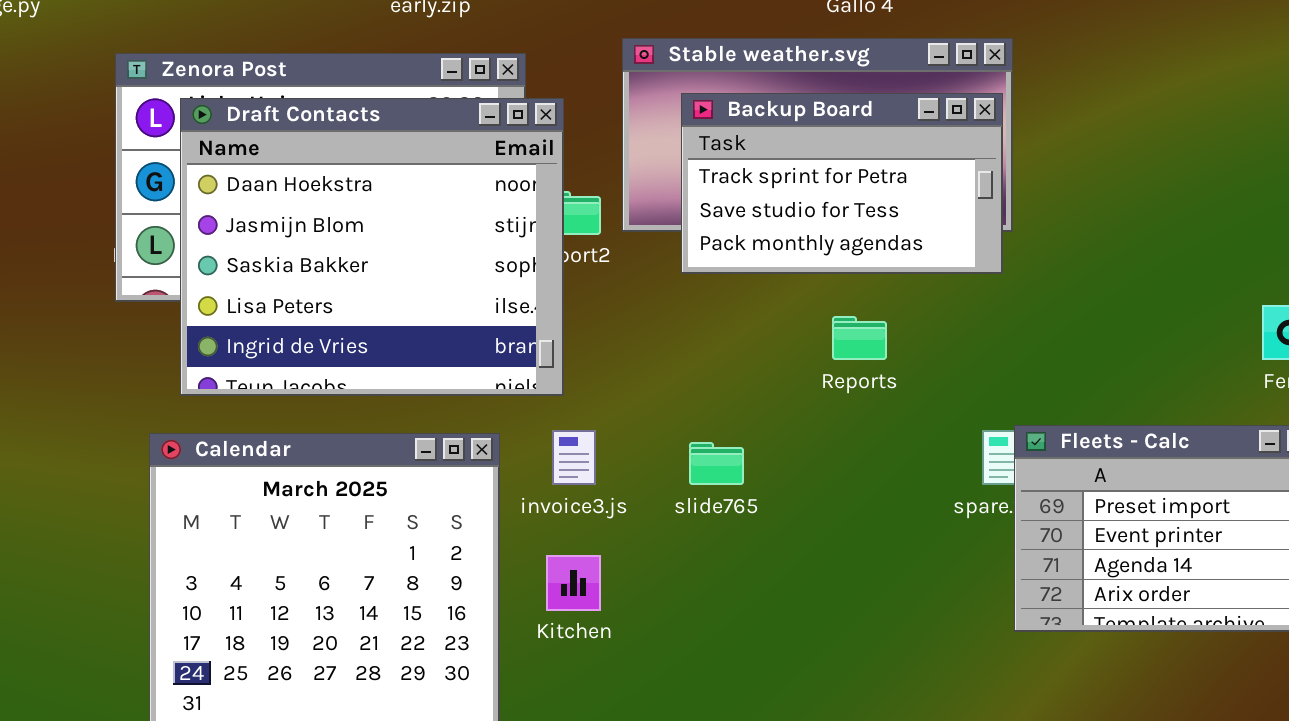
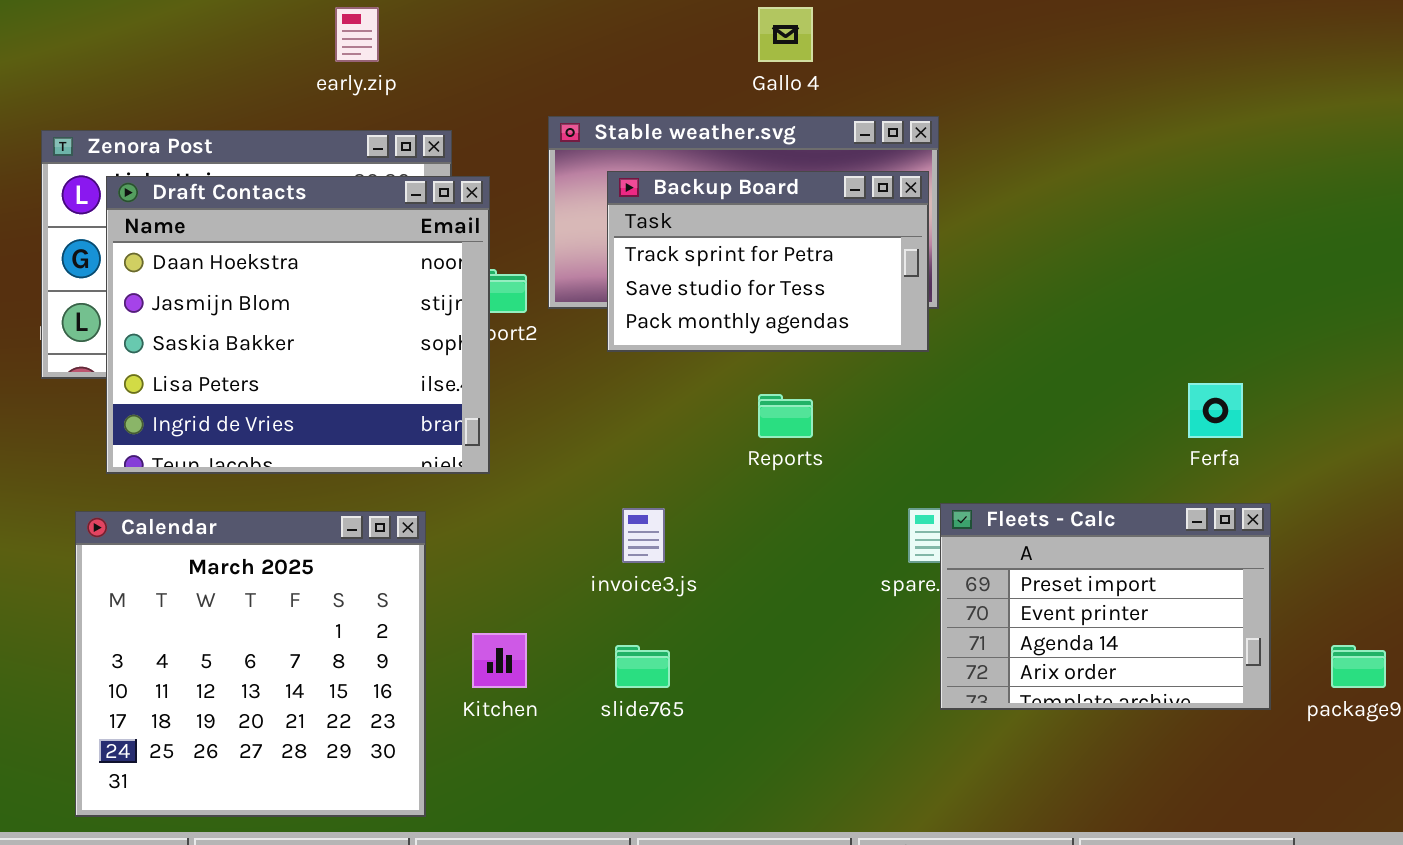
invoice3.js: [552,430,596,485] -> [622,508,665,563], moved
slide765: [689,442,744,485] -> [615,645,670,688], moved

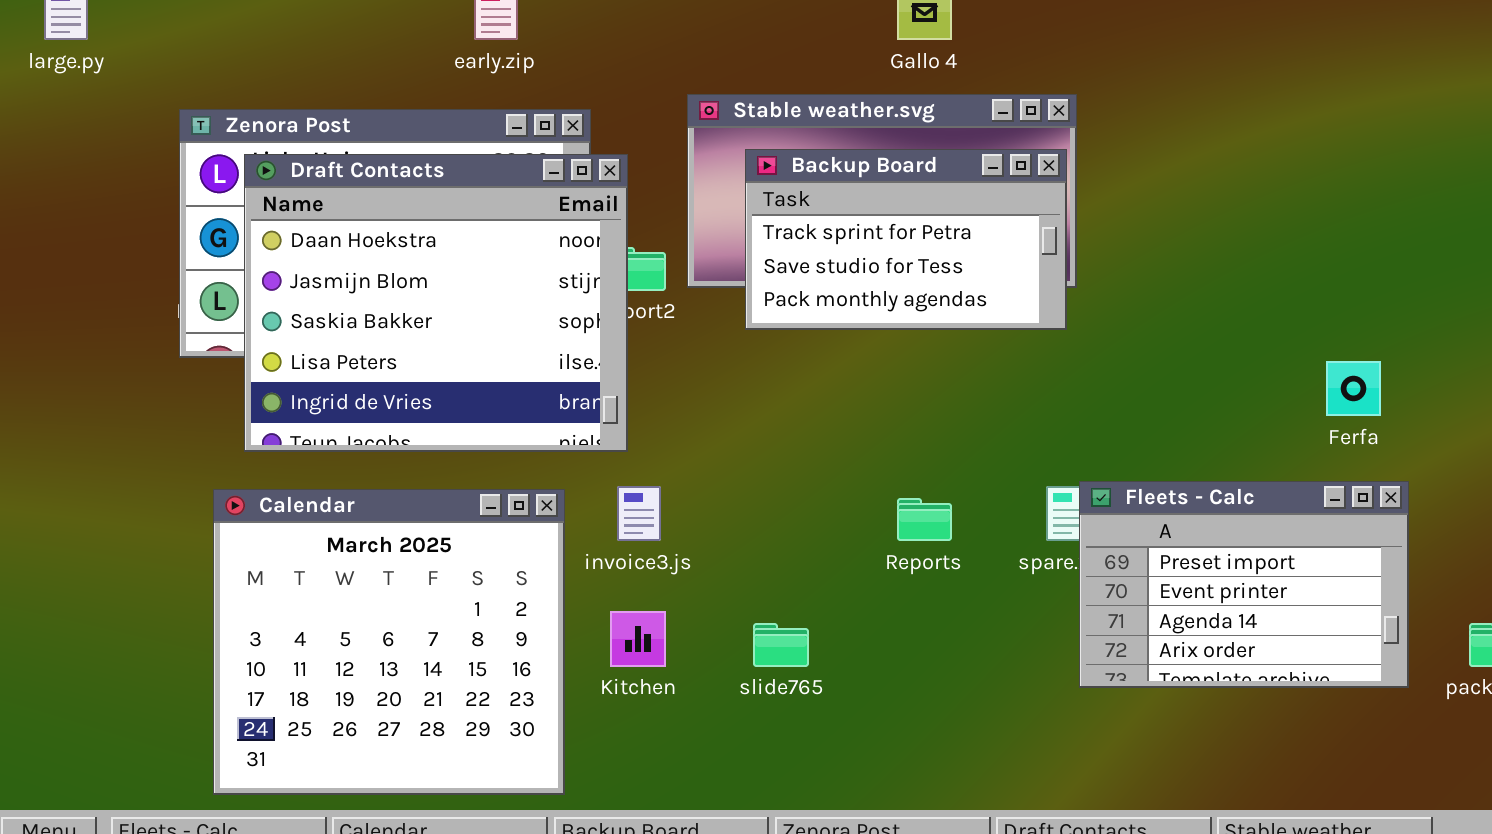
Reports: [758,394,813,438] -> [897,498,952,541], moved
invoice3.js: [622,508,665,563] -> [617,486,661,541], moved

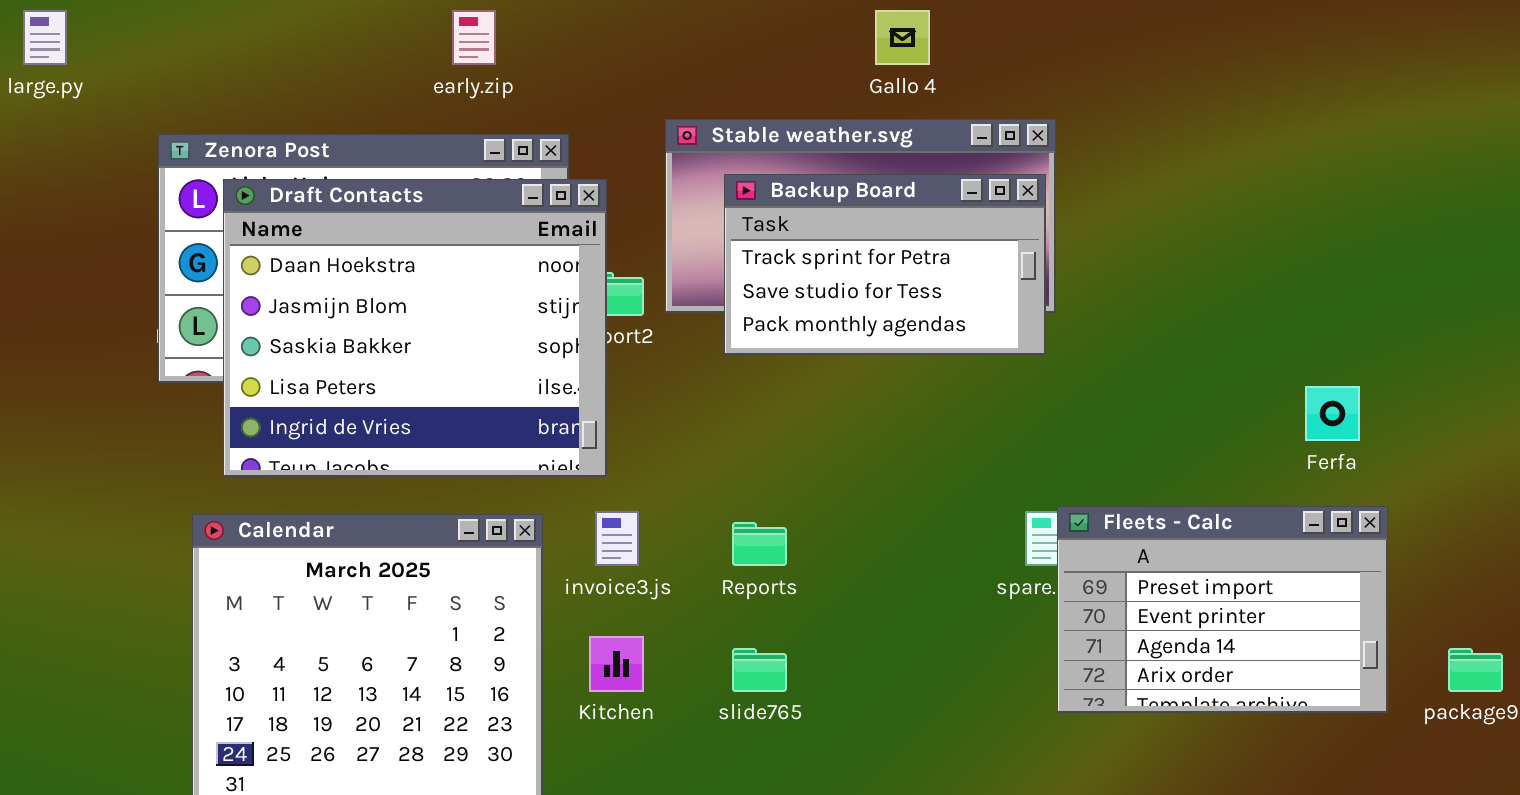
Reports: [897,498,952,541] -> [732,522,787,566], moved

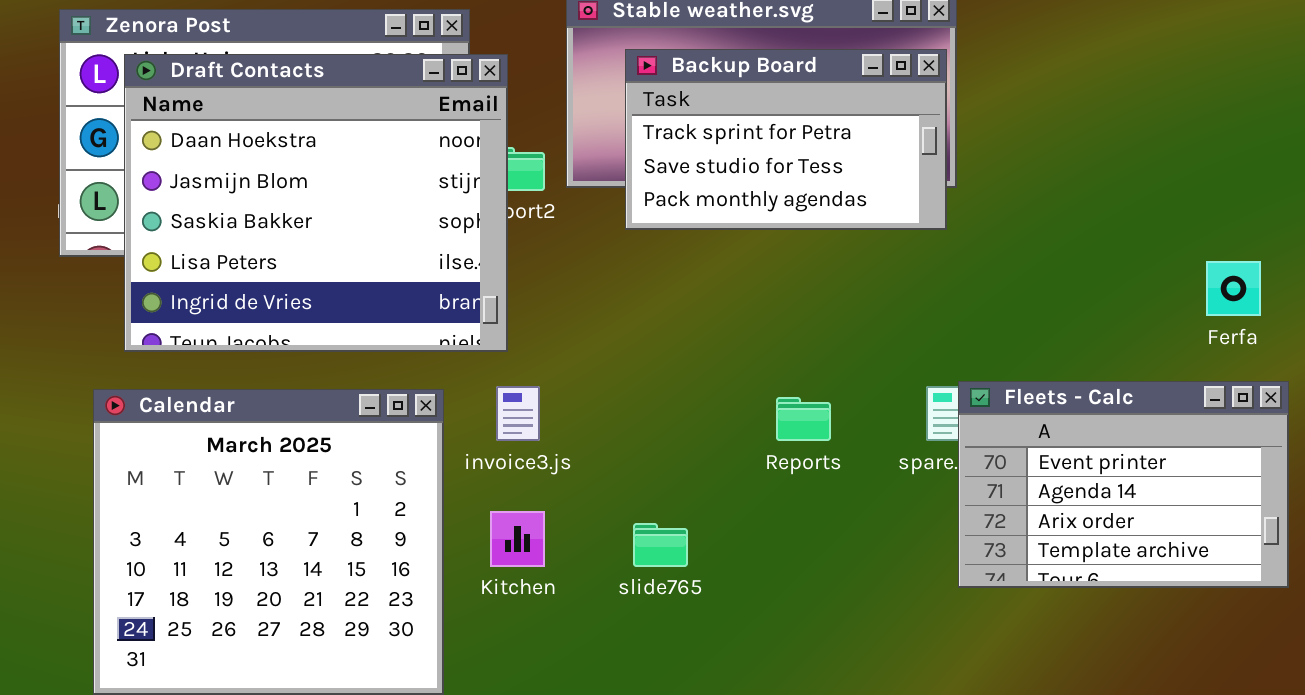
Fleets - Calc: [1057,506,1388,713] -> [958,381,1289,588], scrolled down 1 row
Reports: [732,522,787,566] -> [776,397,831,441], moved

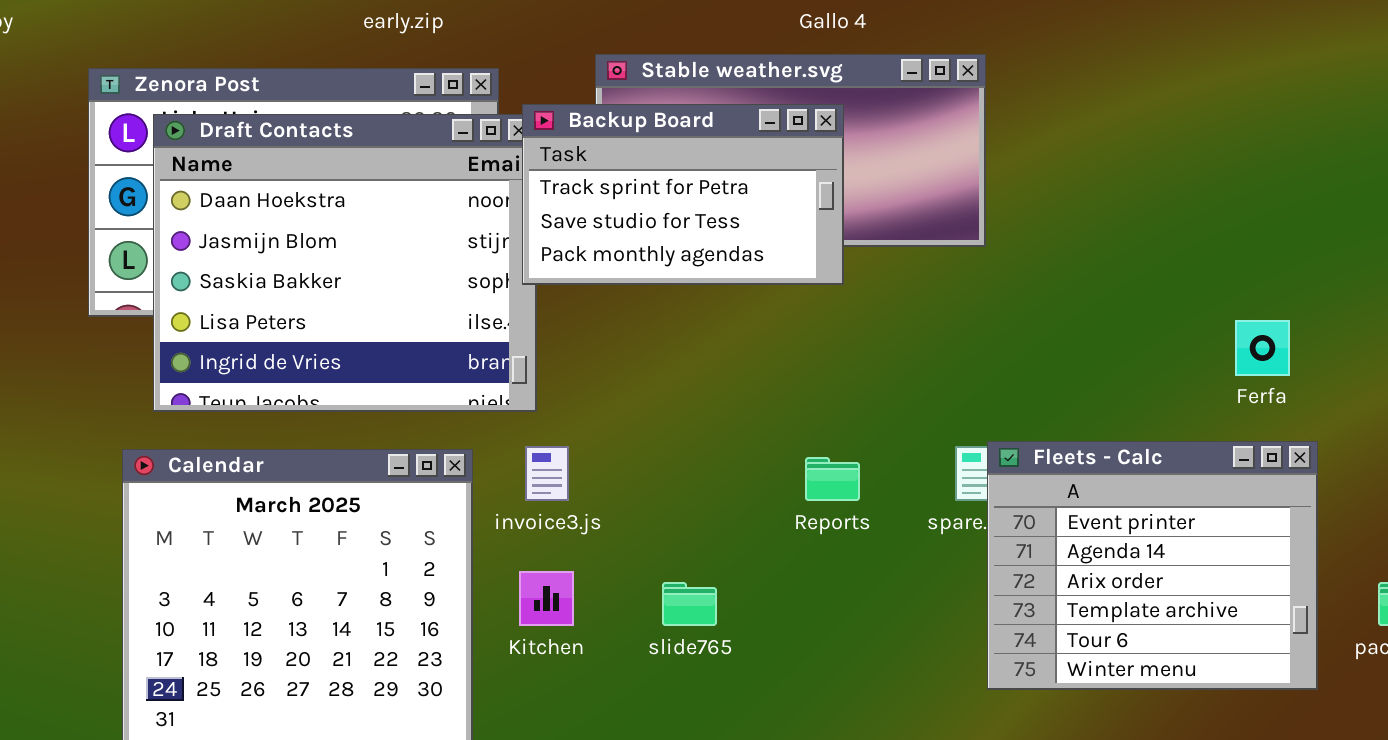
Backup Board: [625,49,947,230] -> [522,104,844,285], moved
Fleets - Calc: [958,381,1289,588] -> [987,441,1318,690], resized

